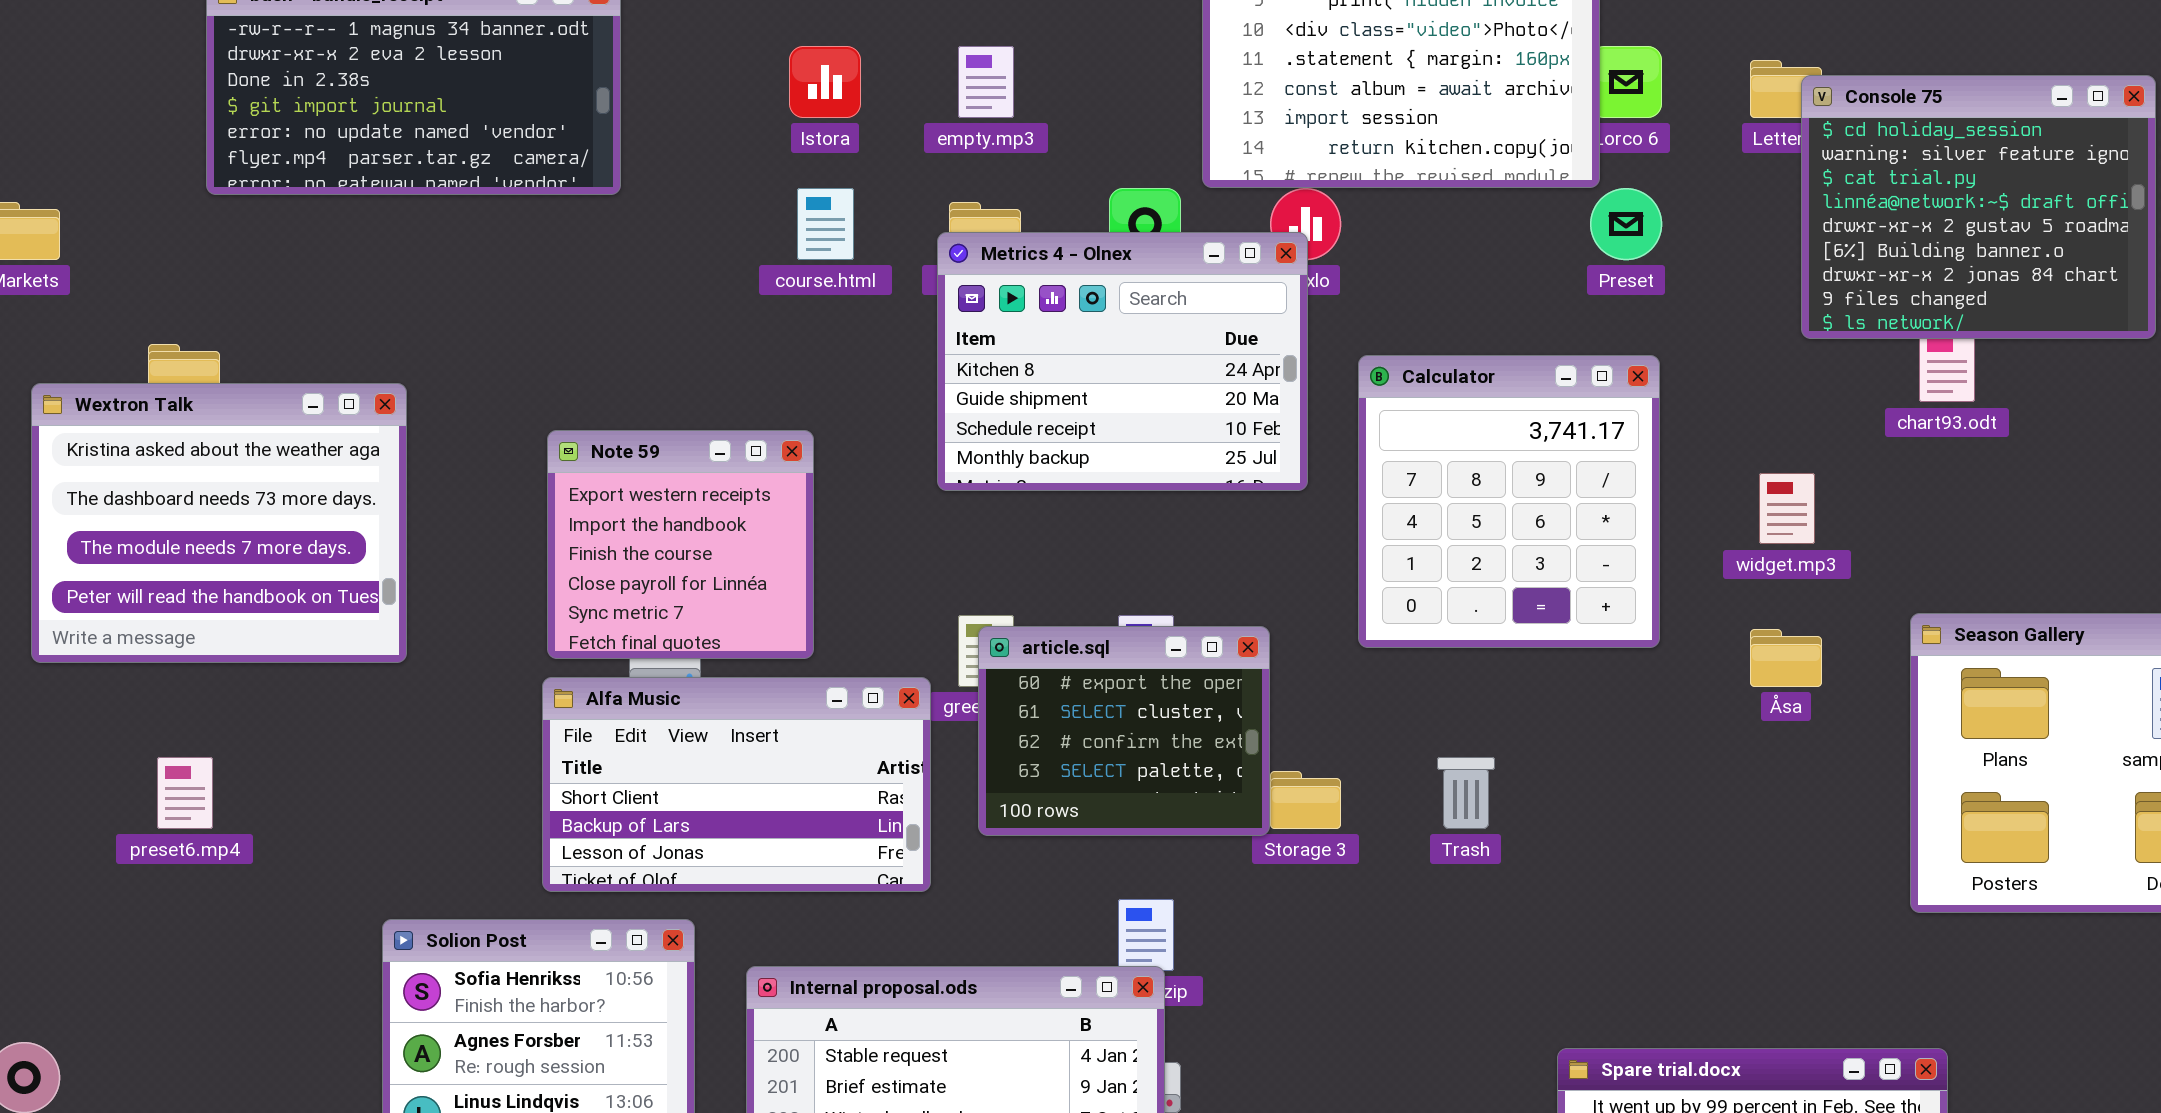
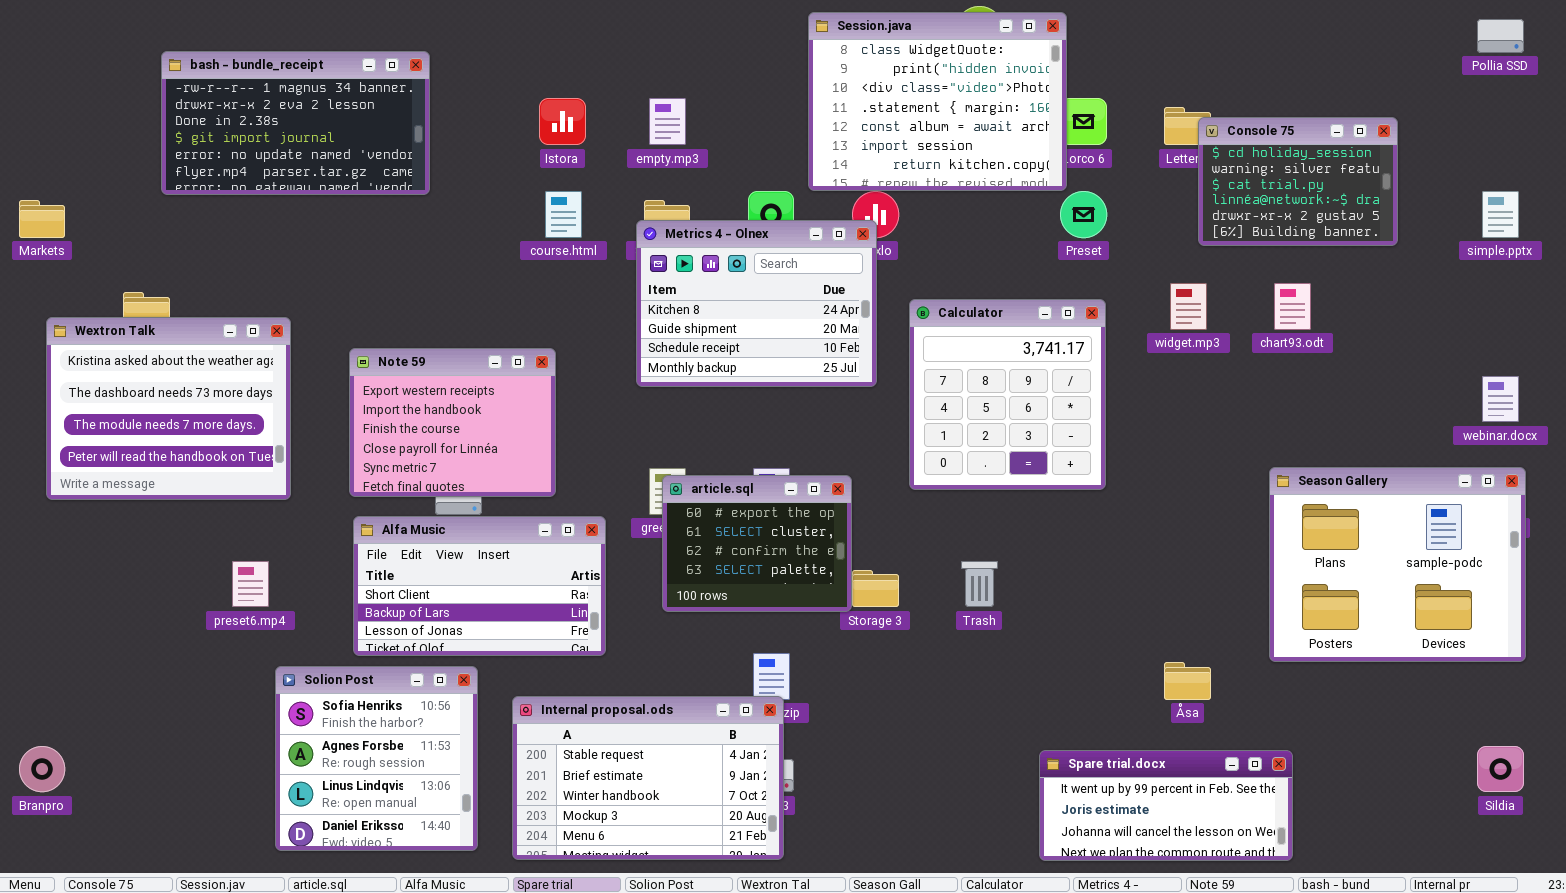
Console 75: [1801,75,2156,339] -> [1198,117,1398,246], resized
Note 59: [547,430,814,659] -> [349,348,556,497], resized
widget.mp3: [1759,473,1815,544] -> [1170,283,1207,330], moved
Åsa: [1750,629,1822,687] -> [1164,662,1211,700], moved
Alfa Music: [542,677,931,892] -> [353,516,606,656], moved
preset6.mp4: [157,757,213,829] -> [232,561,269,607], moved

